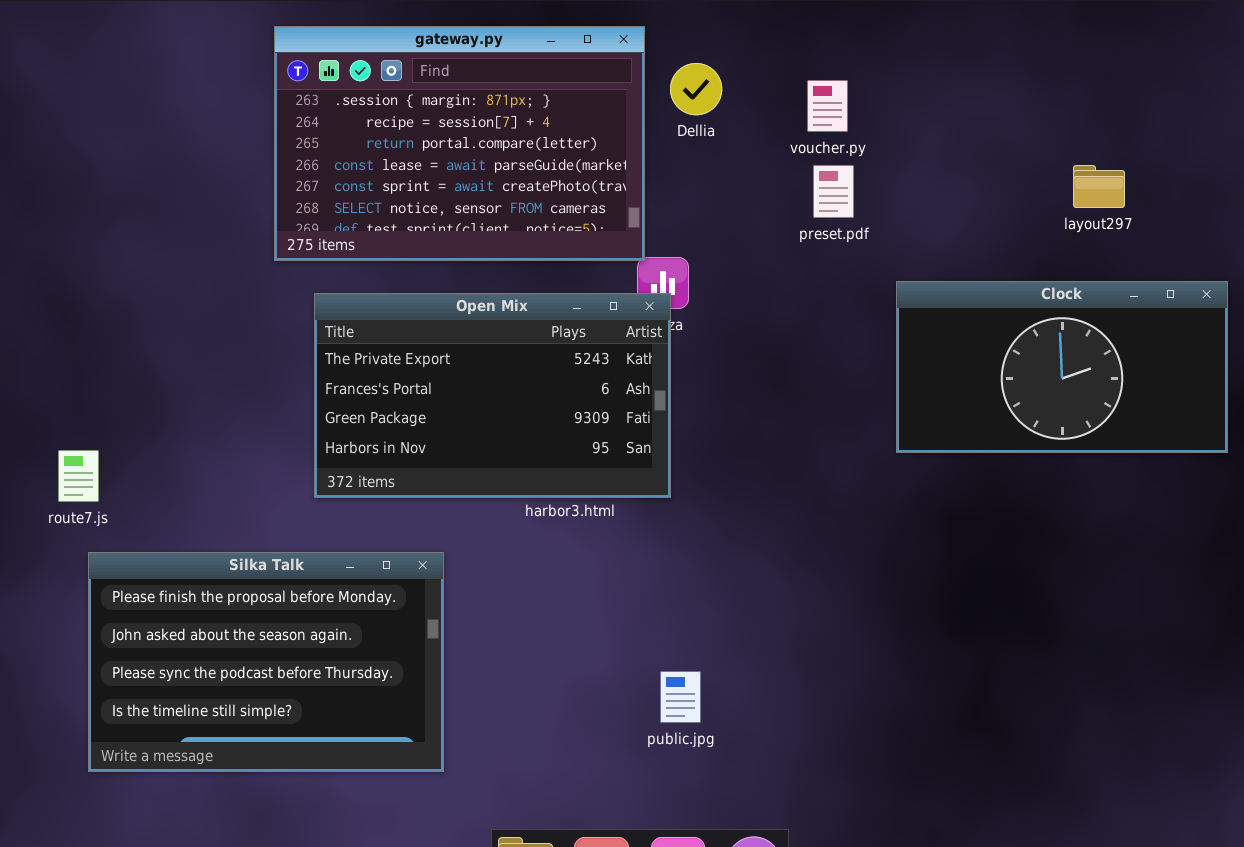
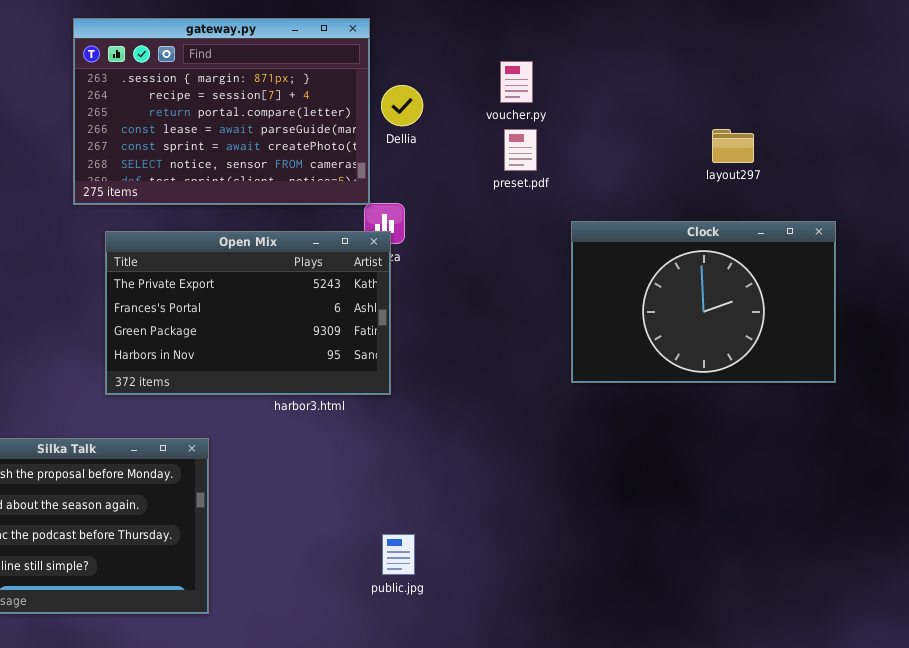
Dellia: [670,63,722,115] -> [381,85,423,126], moved
Clock: [896,281,1228,453] -> [571,221,836,383], resized

